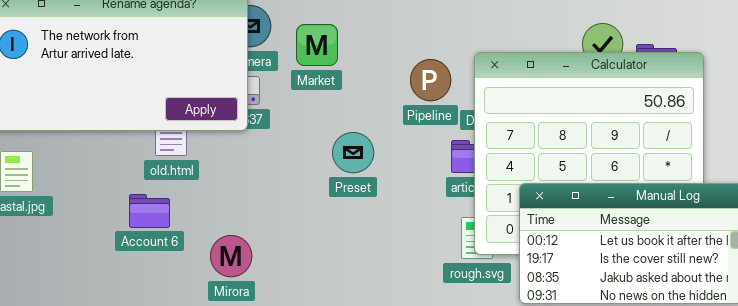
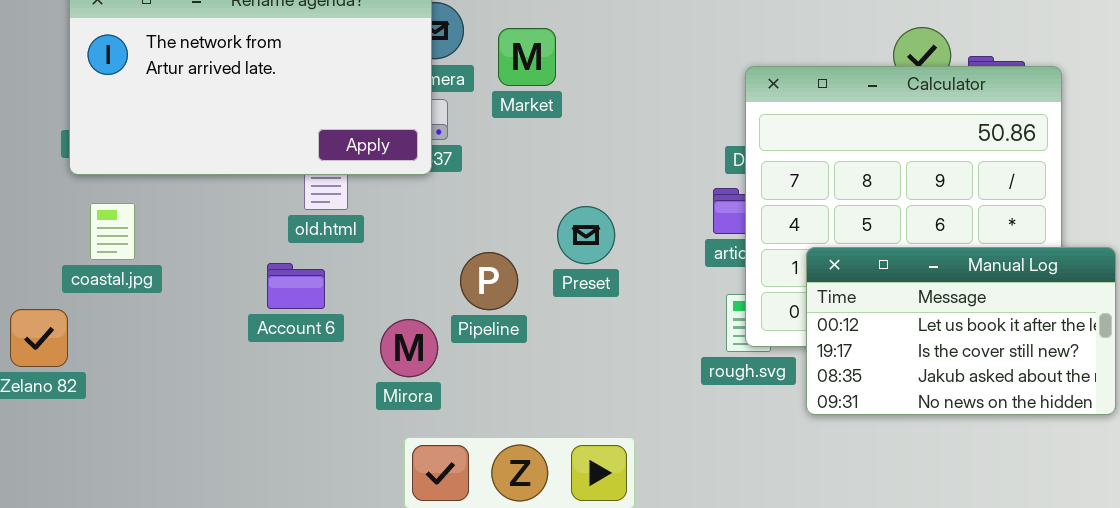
Pipeline: [410,59,451,101] -> [460,252,518,310], moved
Preset: [332,132,374,173] -> [557,206,615,264], moved

